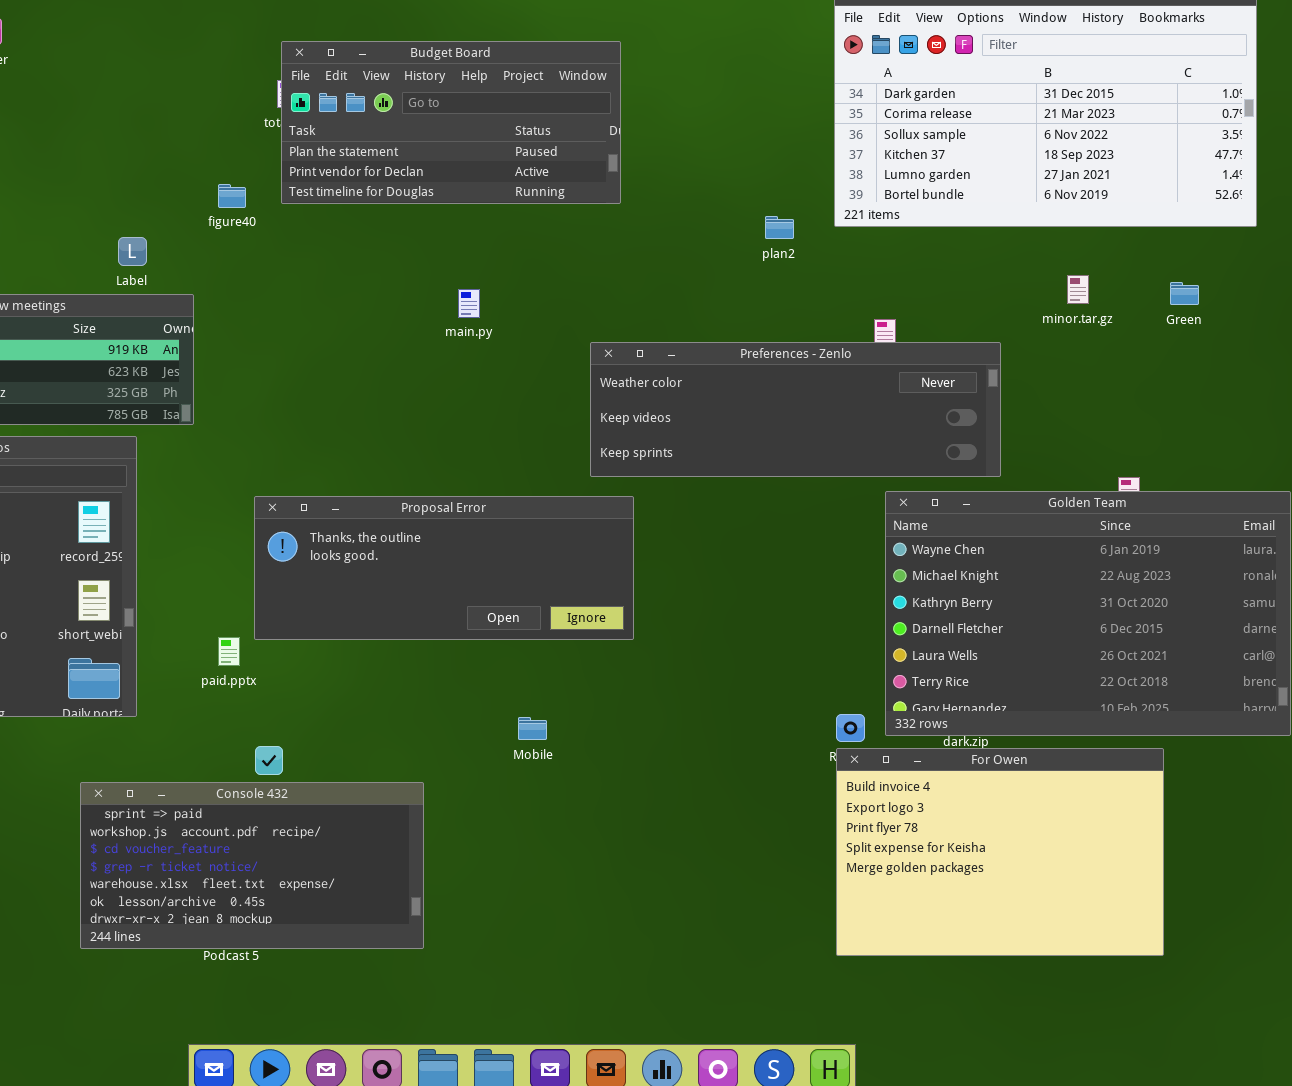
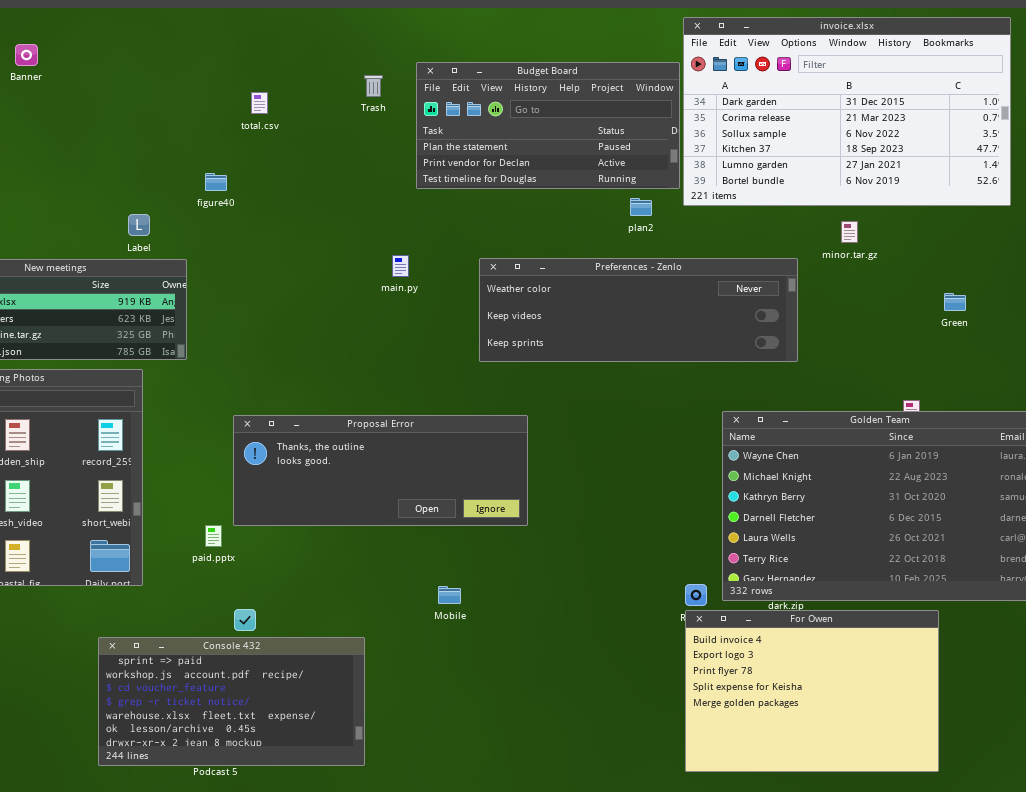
Budget Board: [281,41,621,204] -> [416,62,680,189], moved
minor.tar.gz: [1067,275,1089,304] -> [841,221,858,243], moved
Green: [1170,282,1199,305] -> [944,293,966,311], moved
Preferences - Zenlo: [590,342,1001,477] -> [479,258,798,362], moved

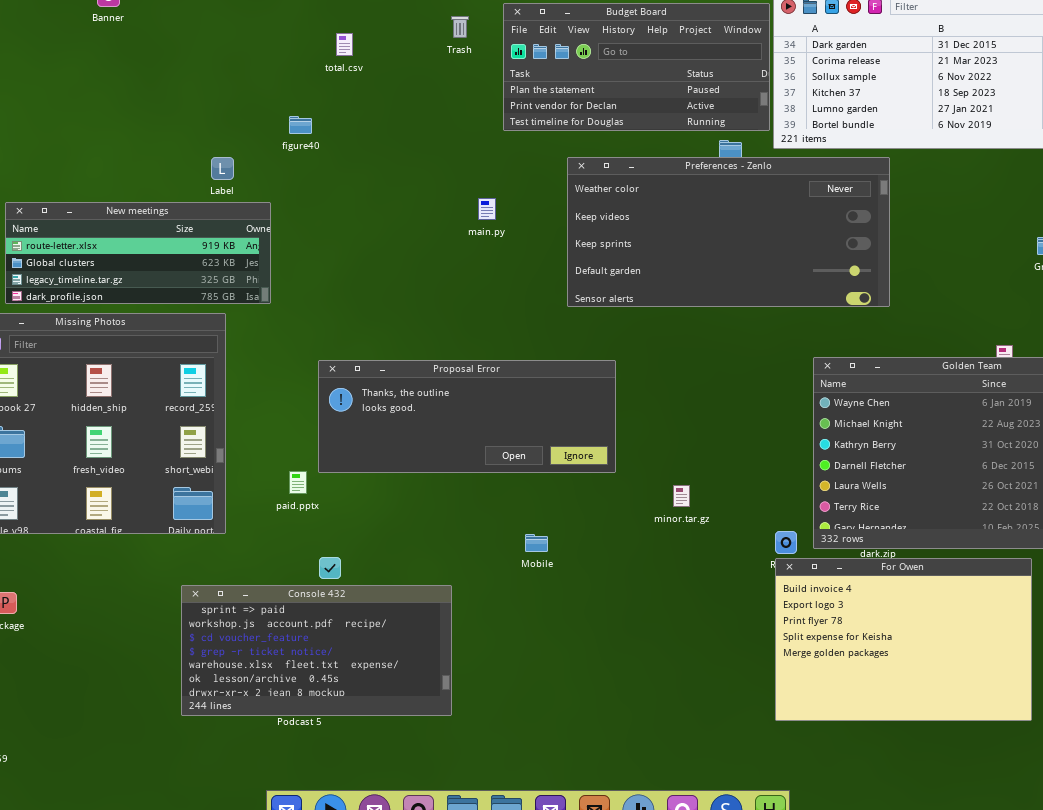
minor.tar.gz: [841,221,858,243] -> [673,485,690,507], moved
Preferences - Zenlo: [479,258,798,362] -> [567,157,890,307], resized

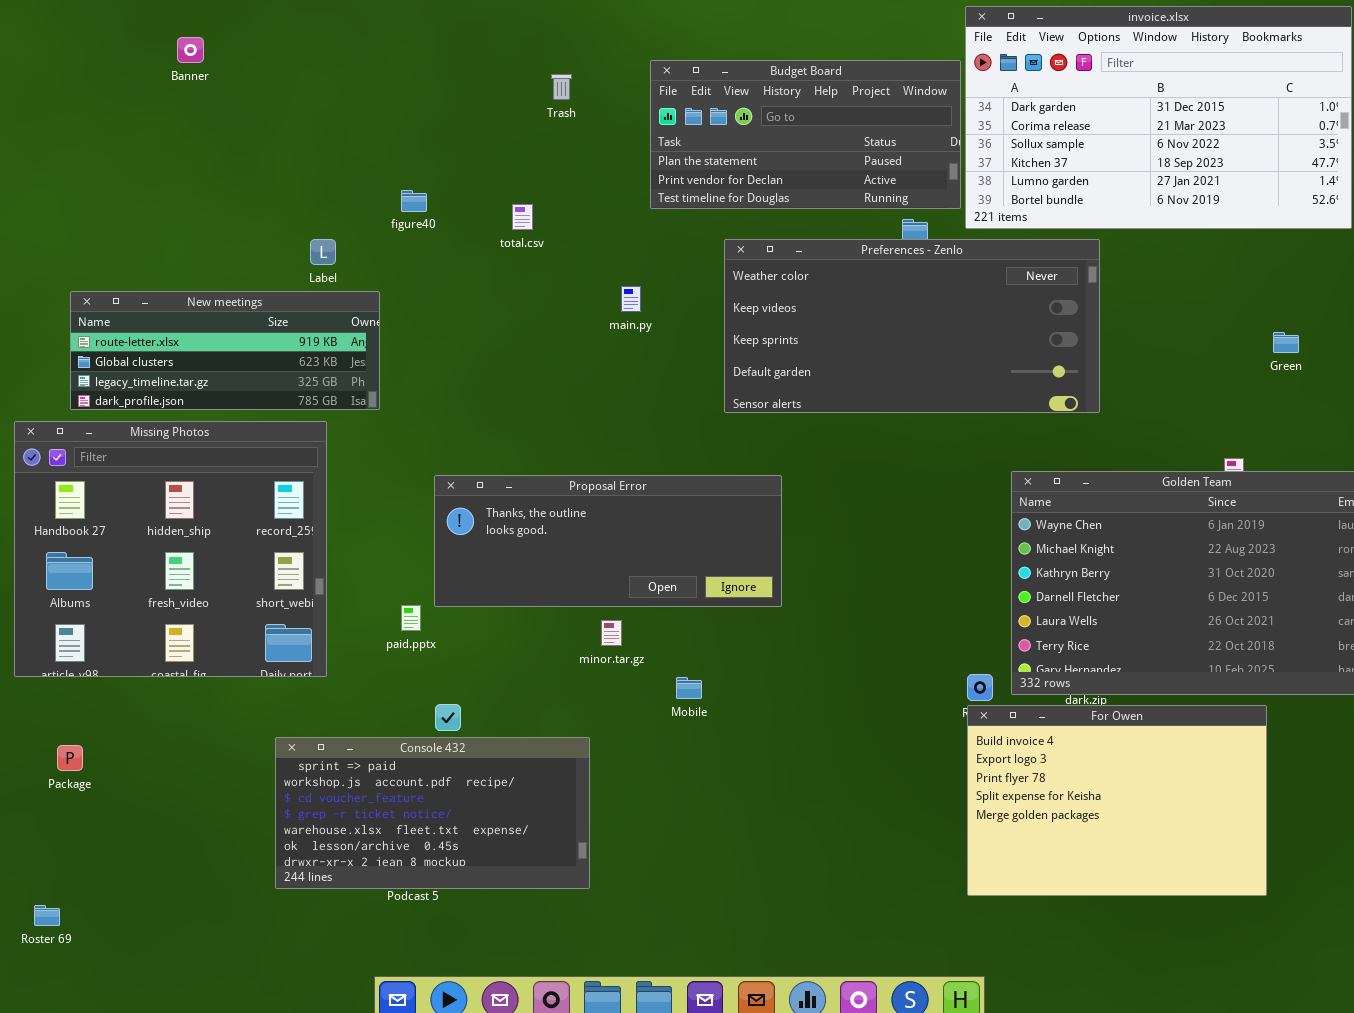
Trash: [451,16,469,38] -> [551,74,572,100], moved
total.csv: [336,33,353,56] -> [512,204,533,230], moved
minor.tar.gz: [673,485,690,507] -> [601,620,622,646], moved

